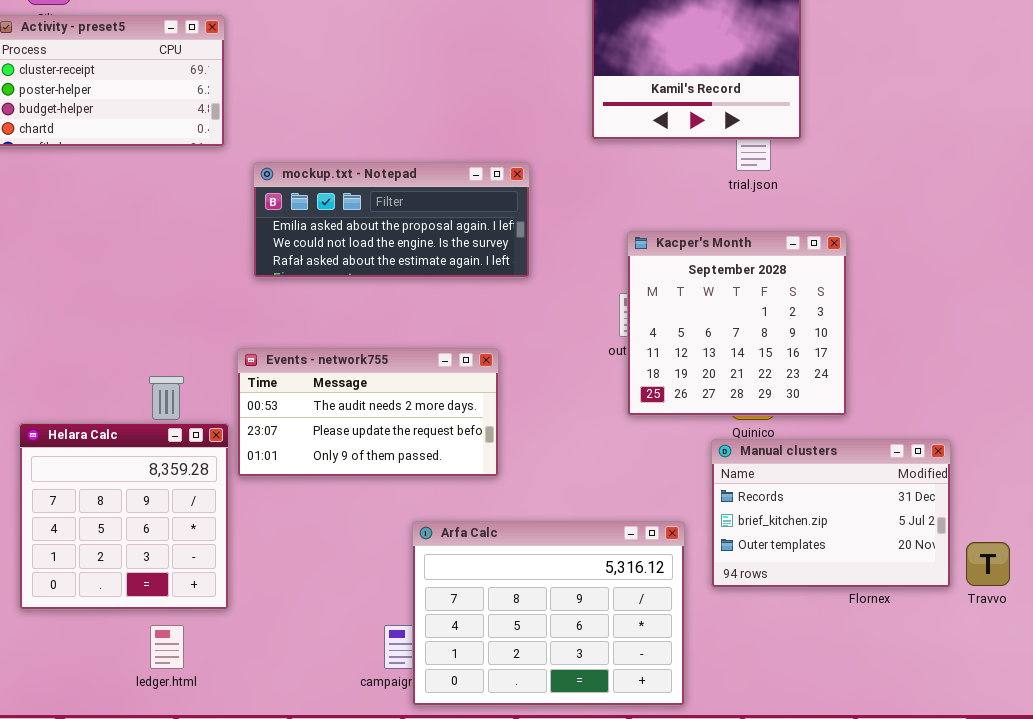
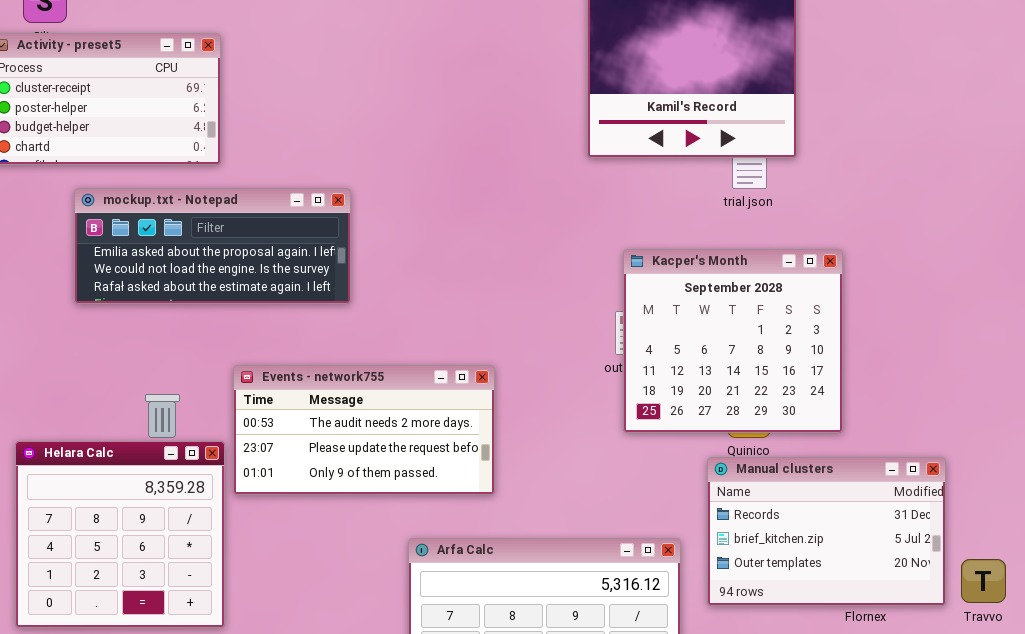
mockup.txt - Notepad: [253,162,530,278] -> [74,188,351,304], moved

